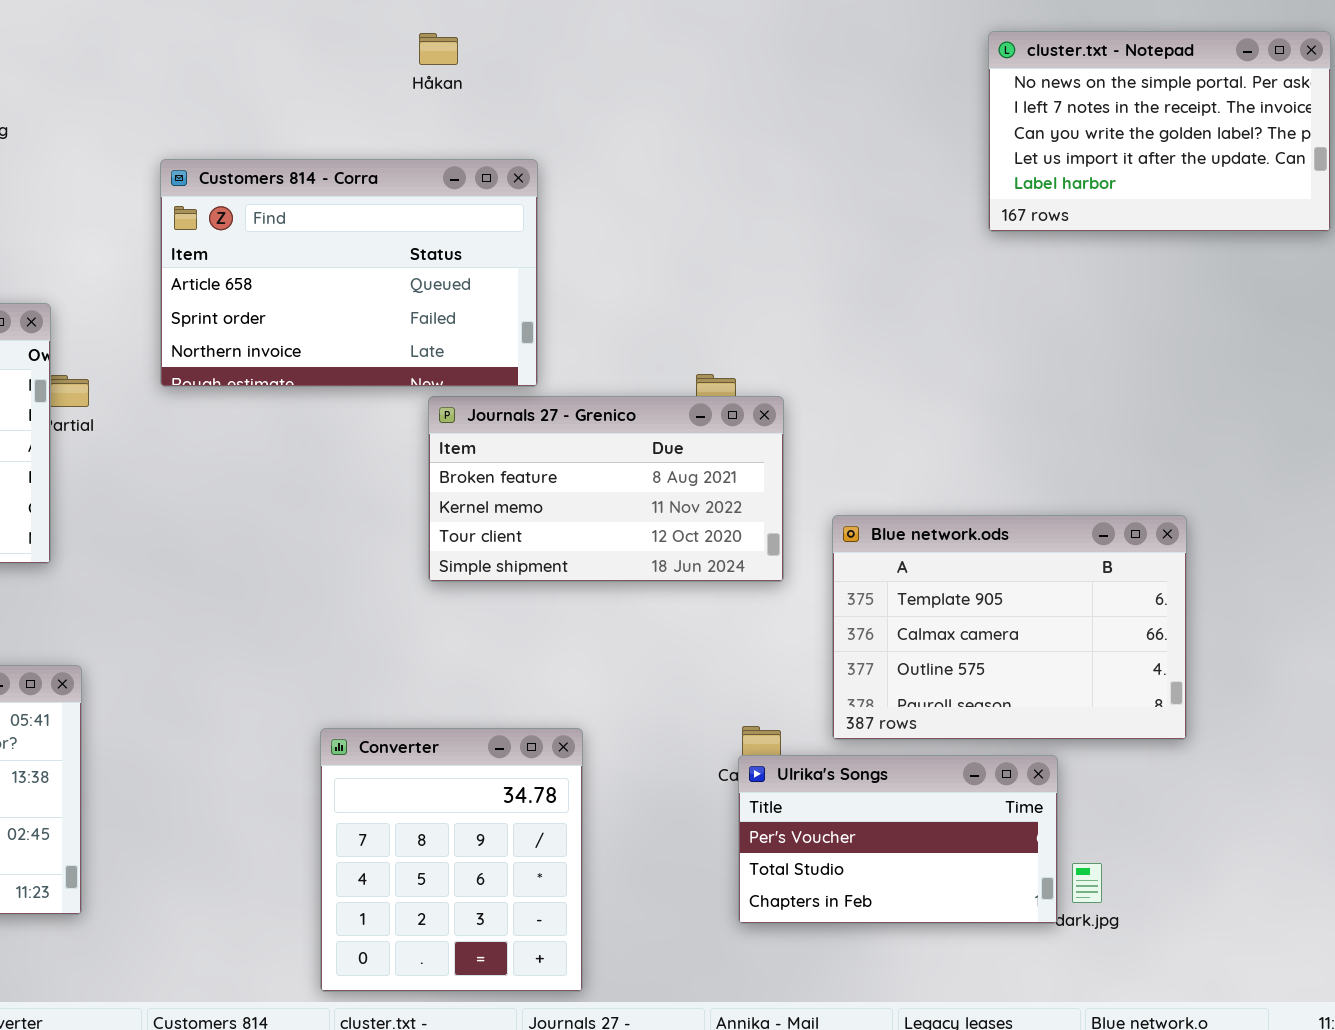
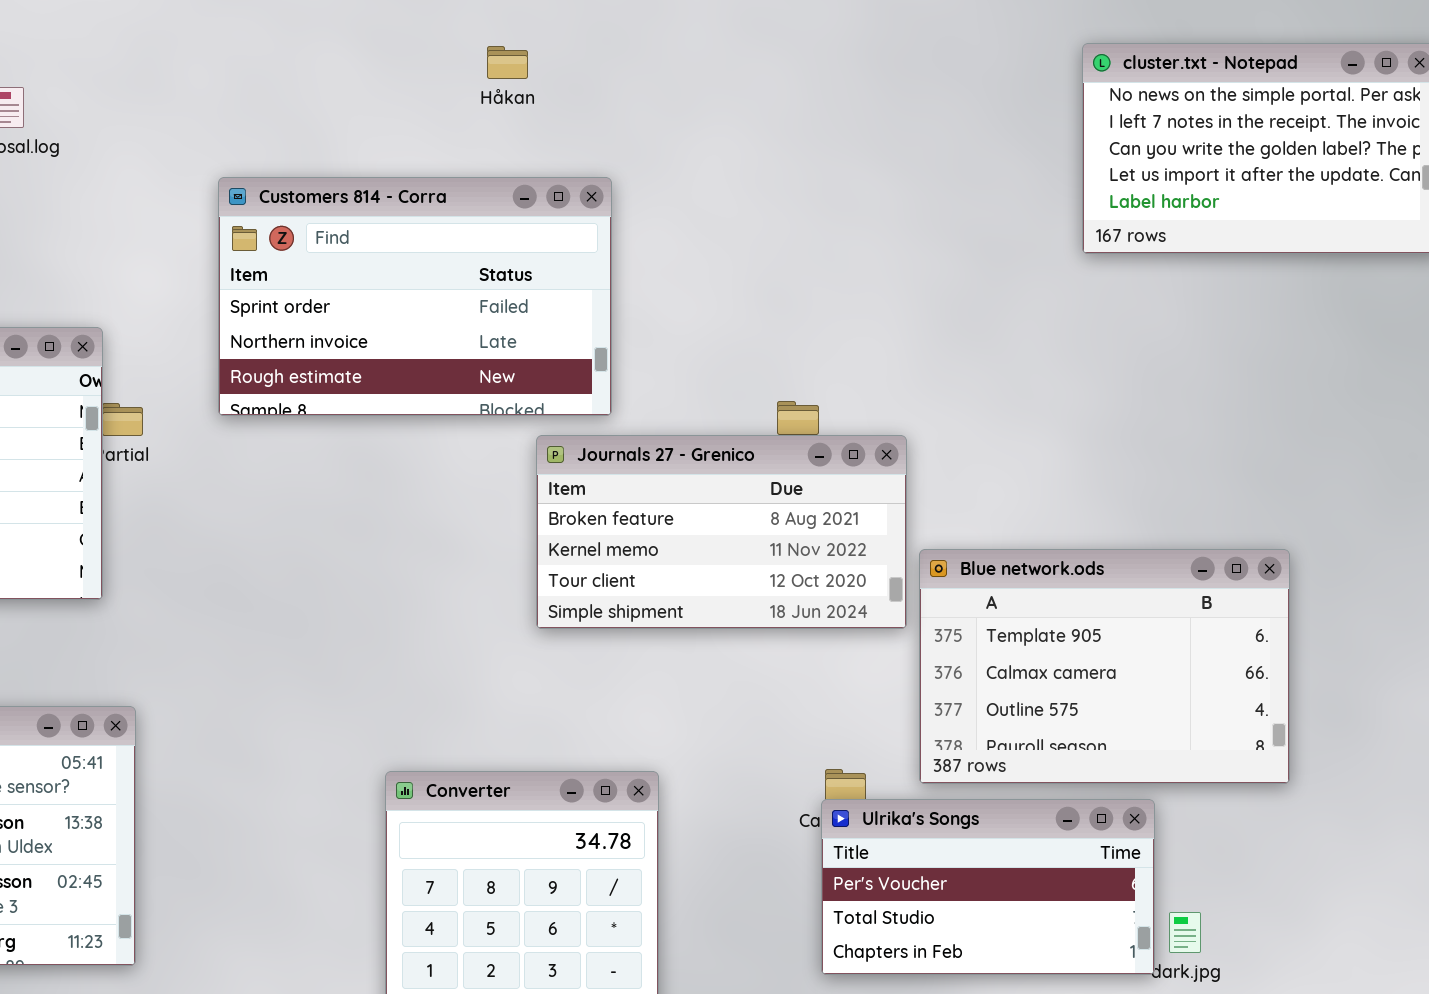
Customers 814 - Corra: [160,159,538,387] -> [218,177,612,416], scrolled down 1 row
Journals 27 - Grenico: [428,396,784,582] -> [536,435,907,629], moved

